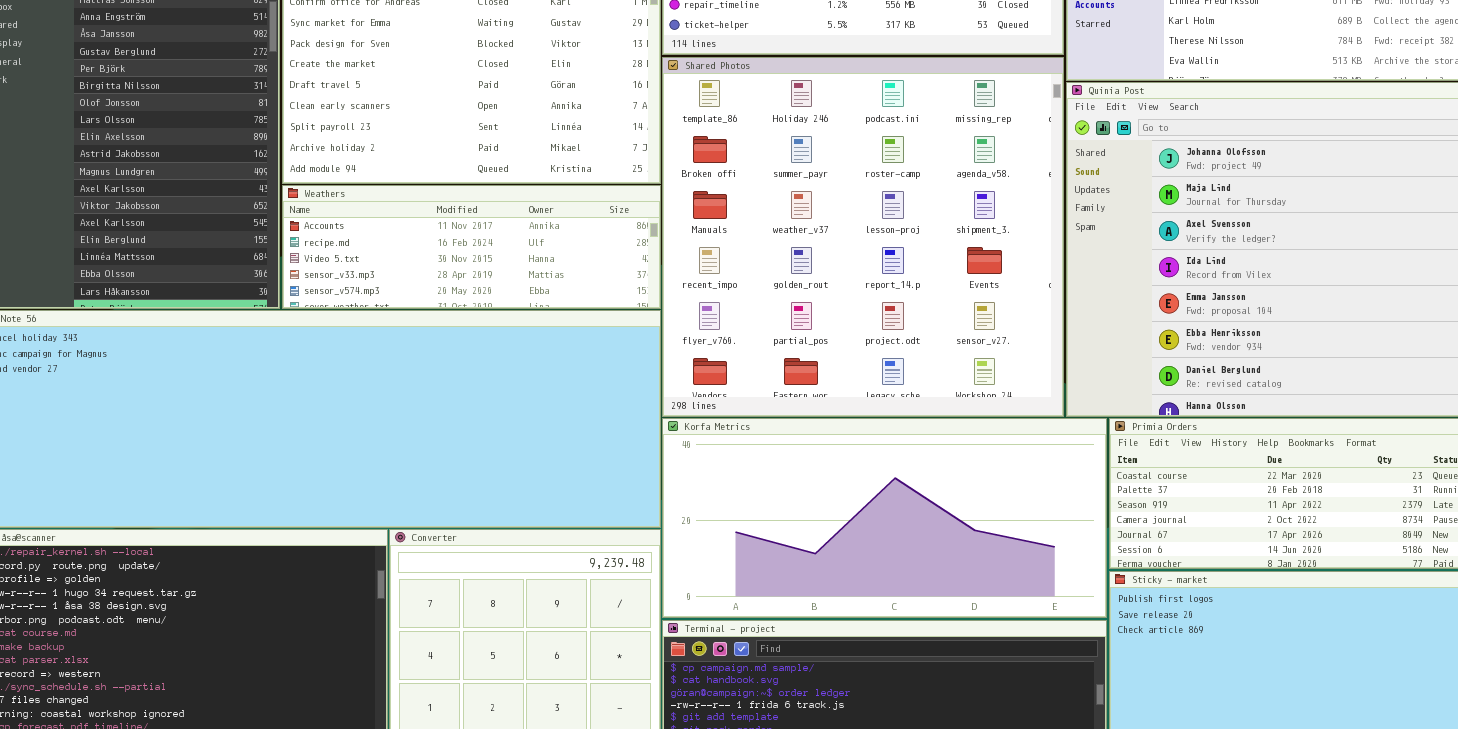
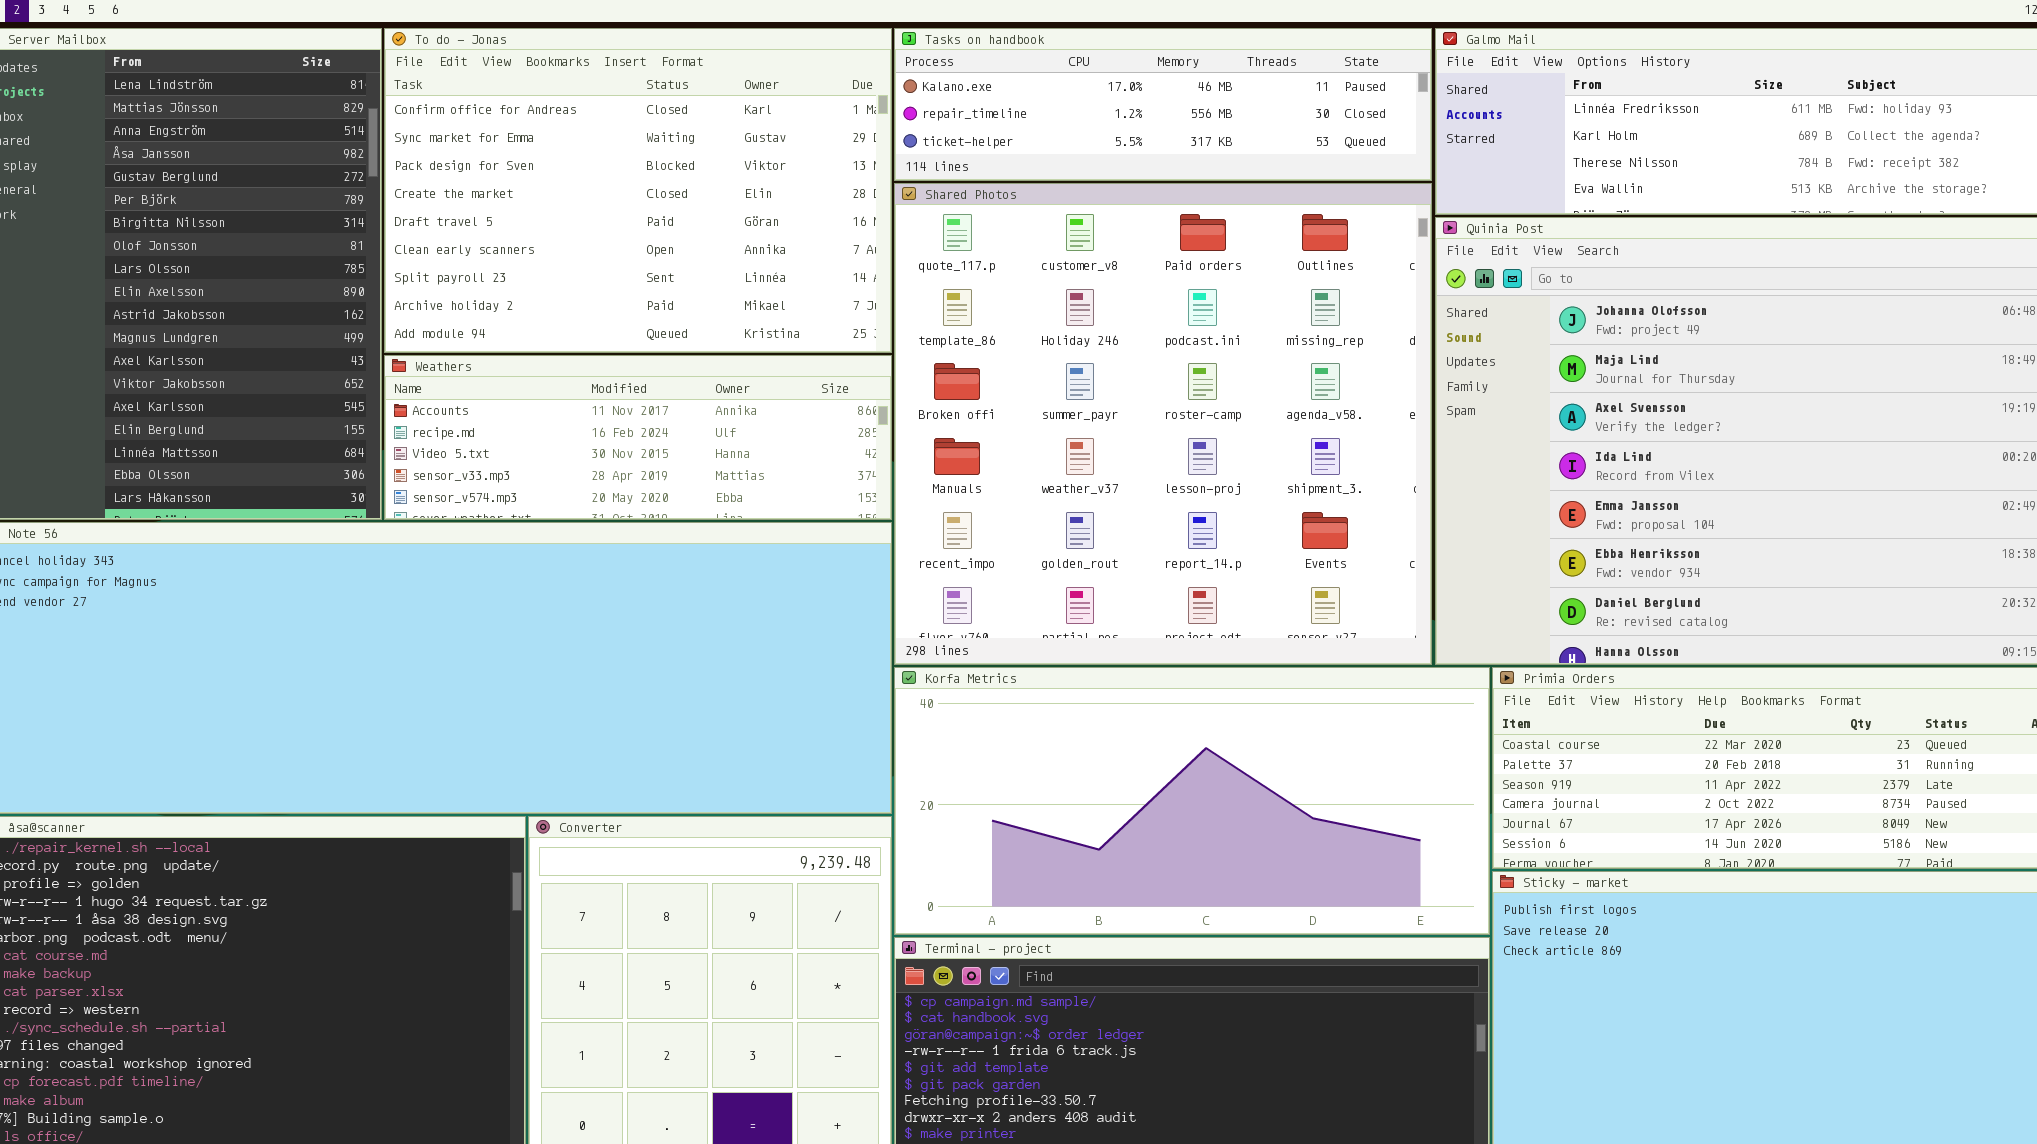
Shared Photos: [662,57,1064,417] -> [894,183,1432,665], scrolled up 1 row

